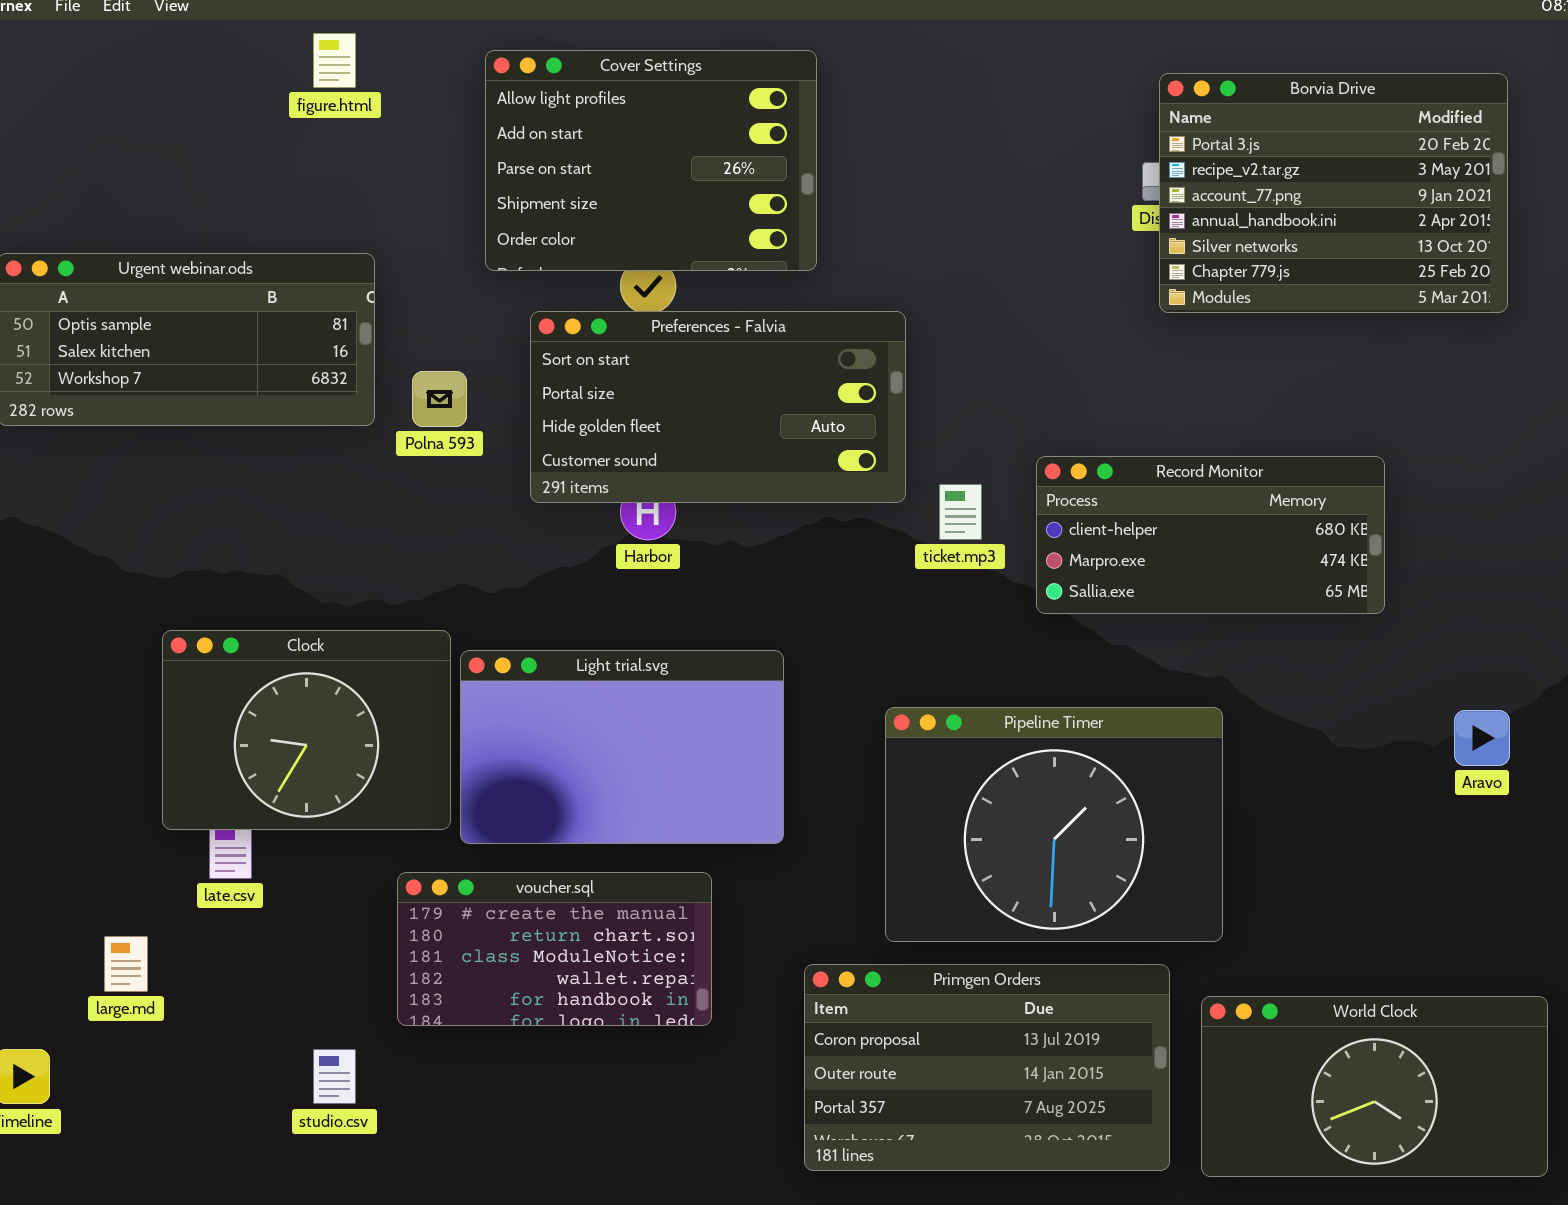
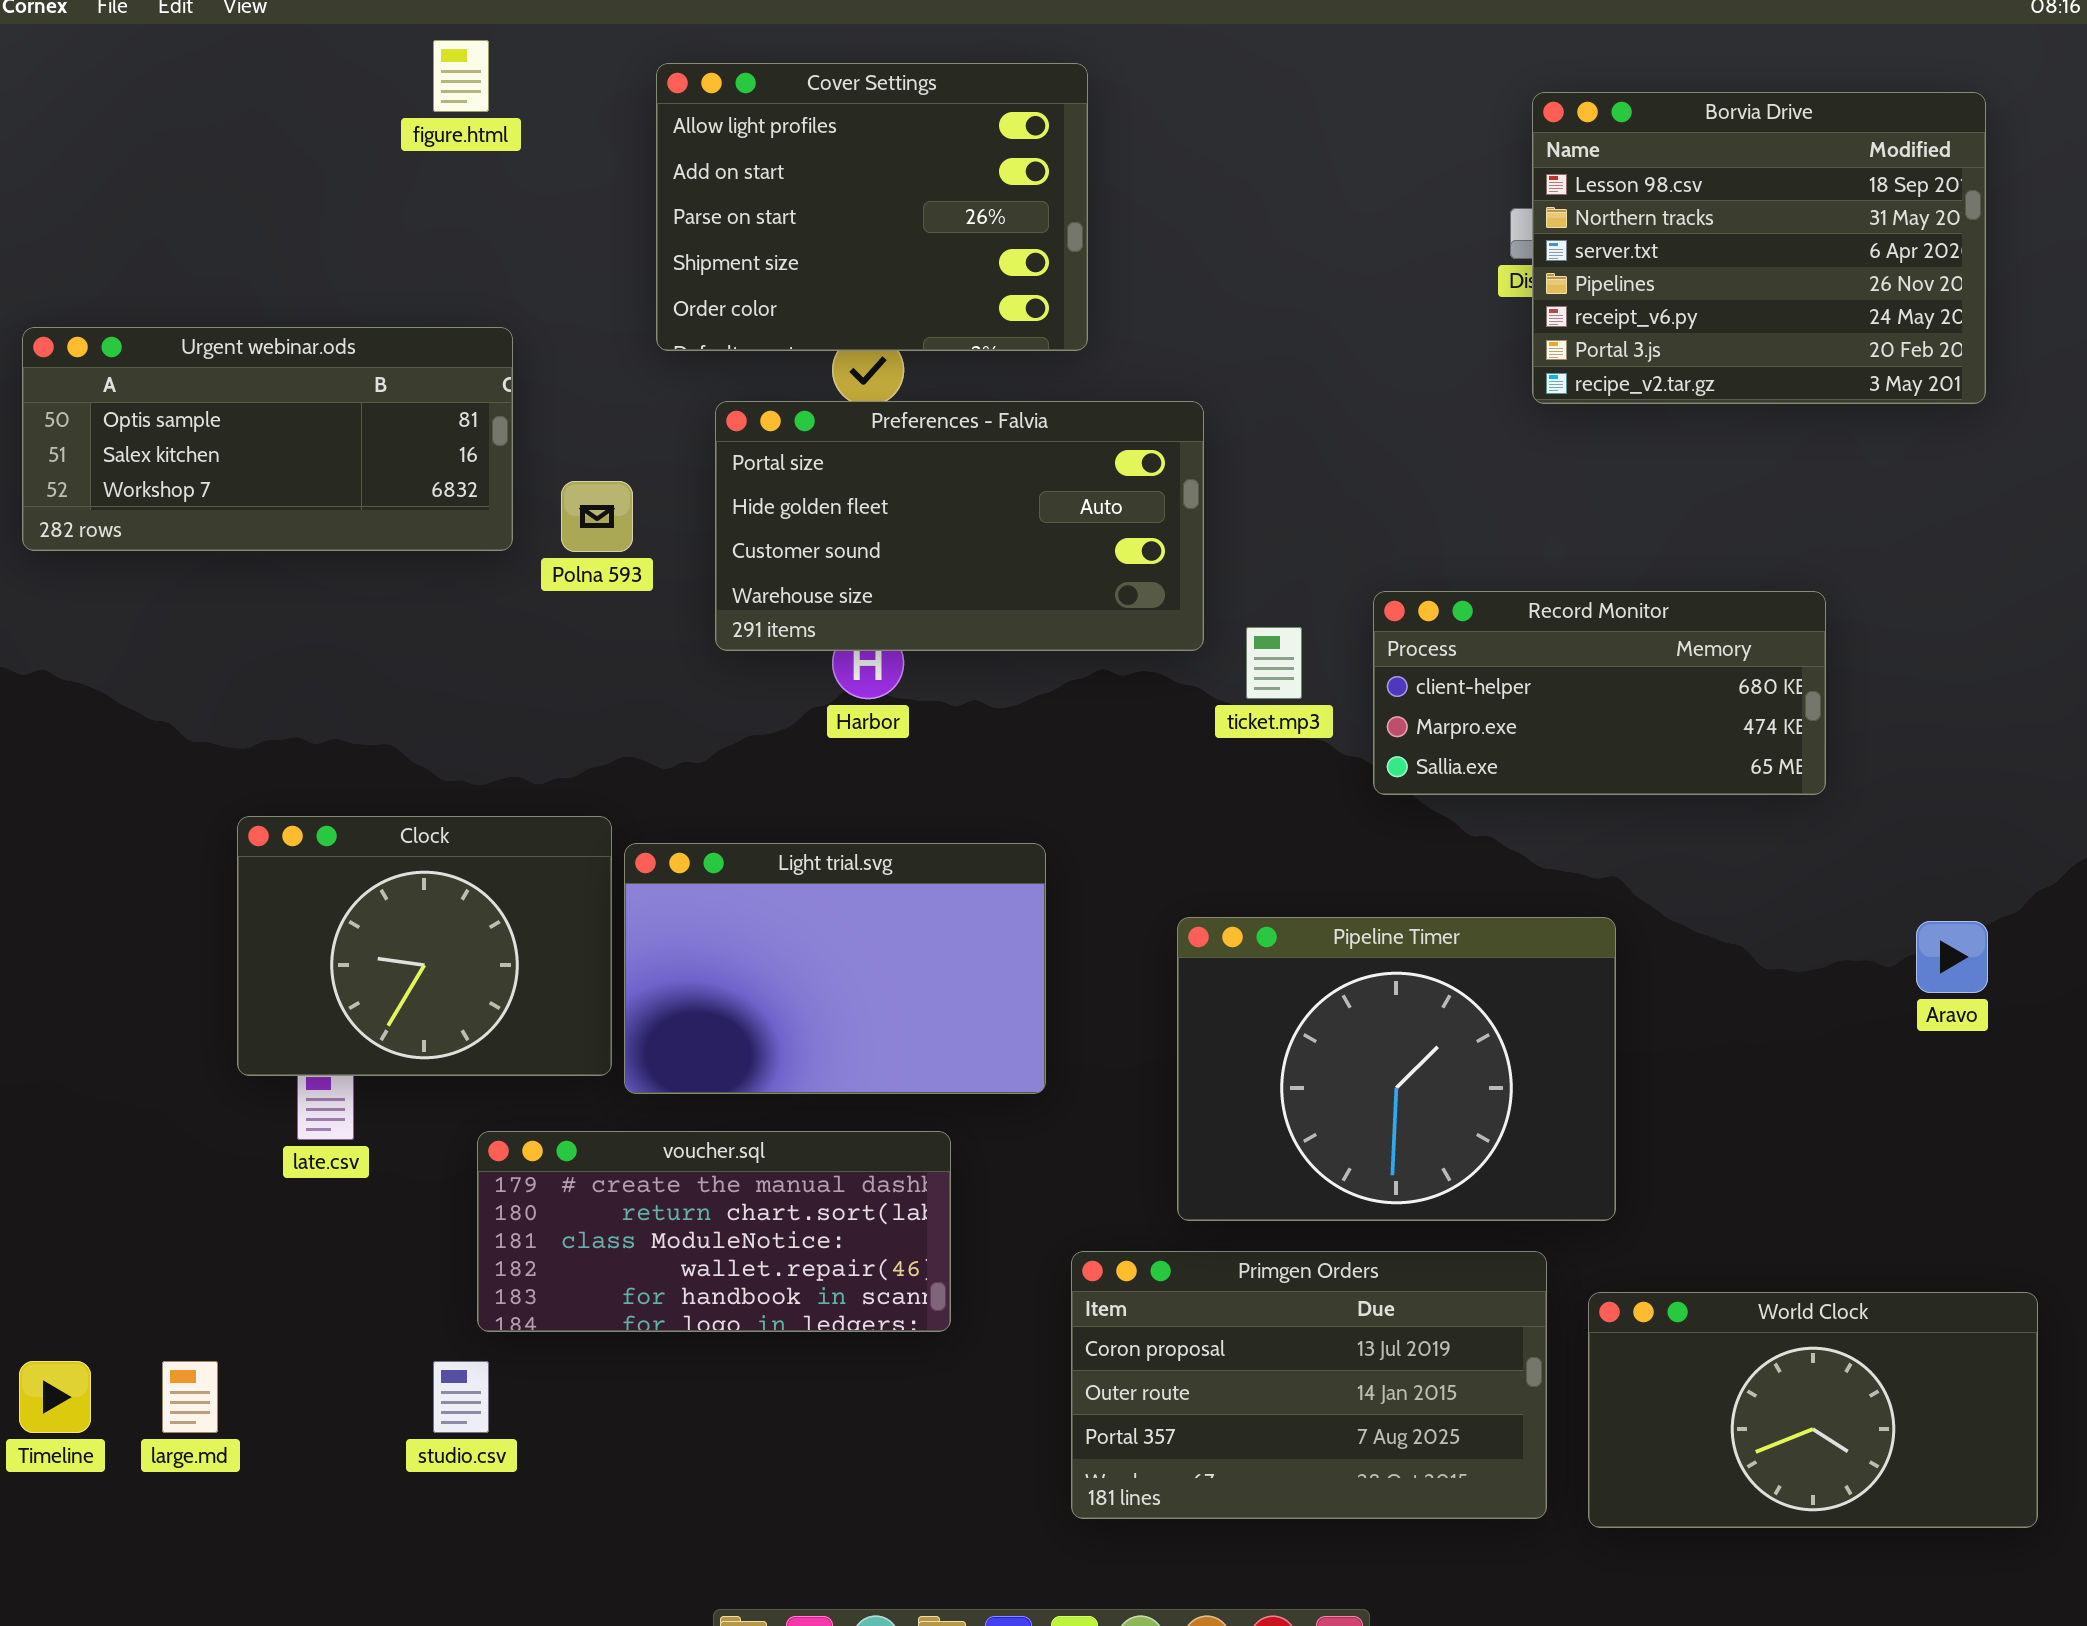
Borvia Drive: [1159,73,1508,313] -> [1532,92,1986,404], scrolled up 5 rows
Preferences - Falvia: [530,311,906,503] -> [715,401,1204,651], scrolled down 1 row
voucher.sql: [397,872,712,1026] -> [477,1131,951,1332], resized
large.md: [104,936,148,992] -> [162,1361,218,1433], moved

